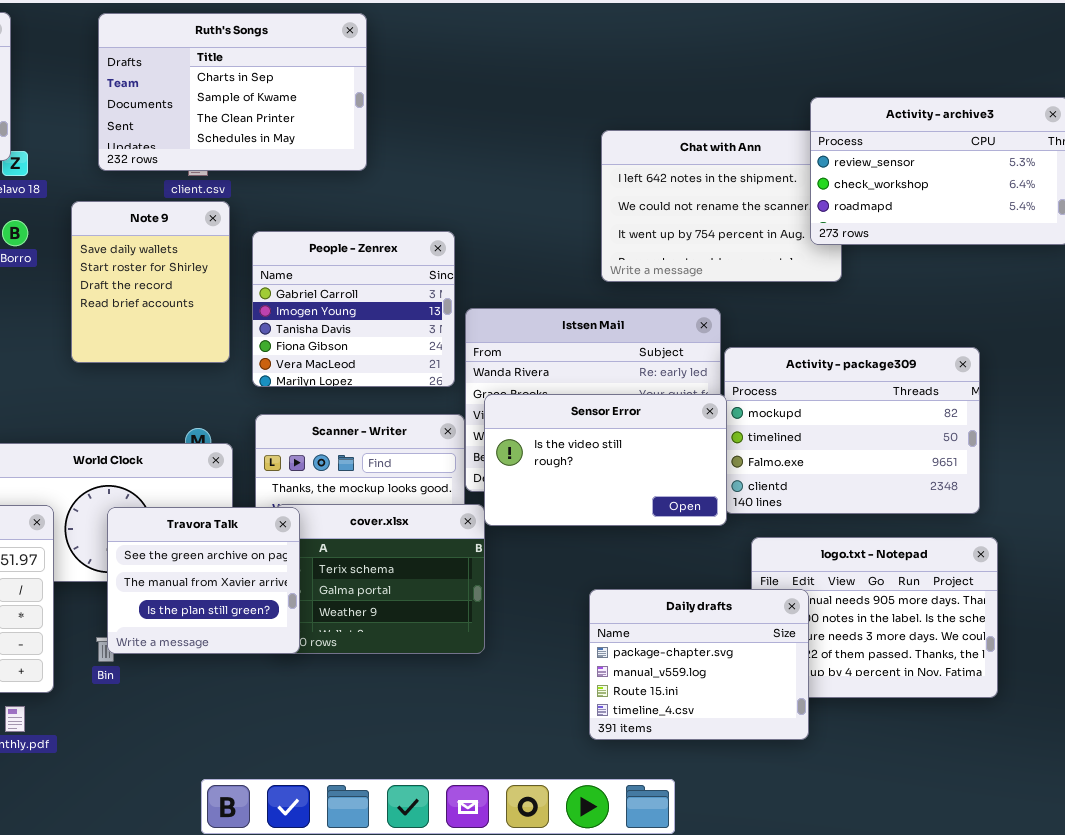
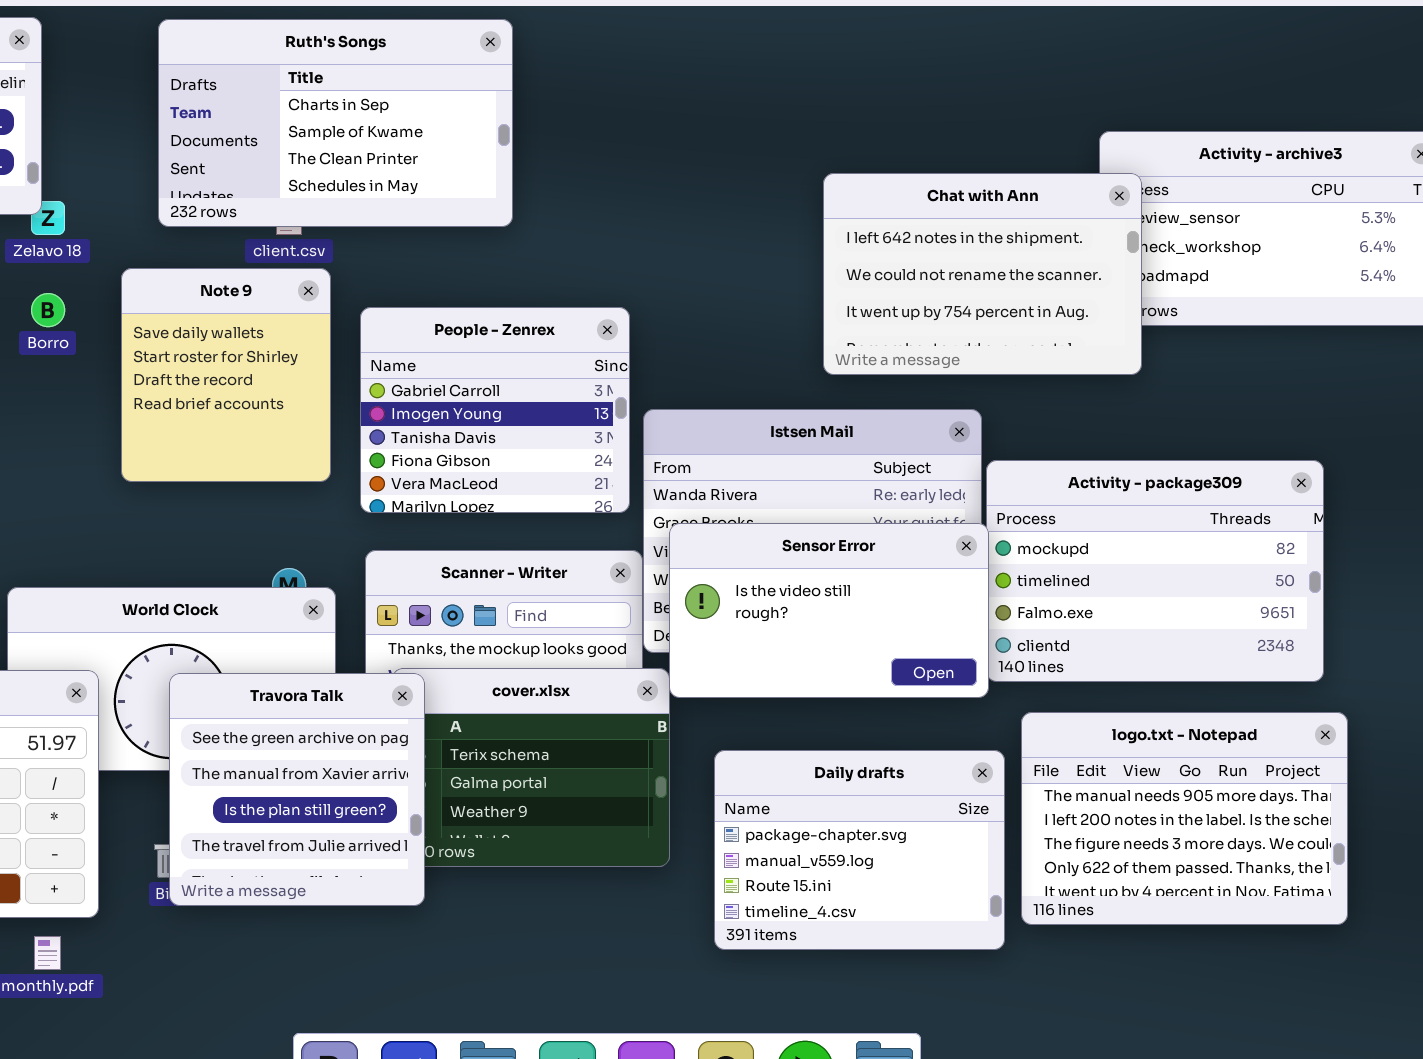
Chat with Ann: [601,130,842,282] -> [823,173,1142,375], raised
Travora Talk: [107,507,300,654] -> [169,673,425,906], resized
Daily drafts: [589,589,809,740] -> [714,750,1005,950], moved

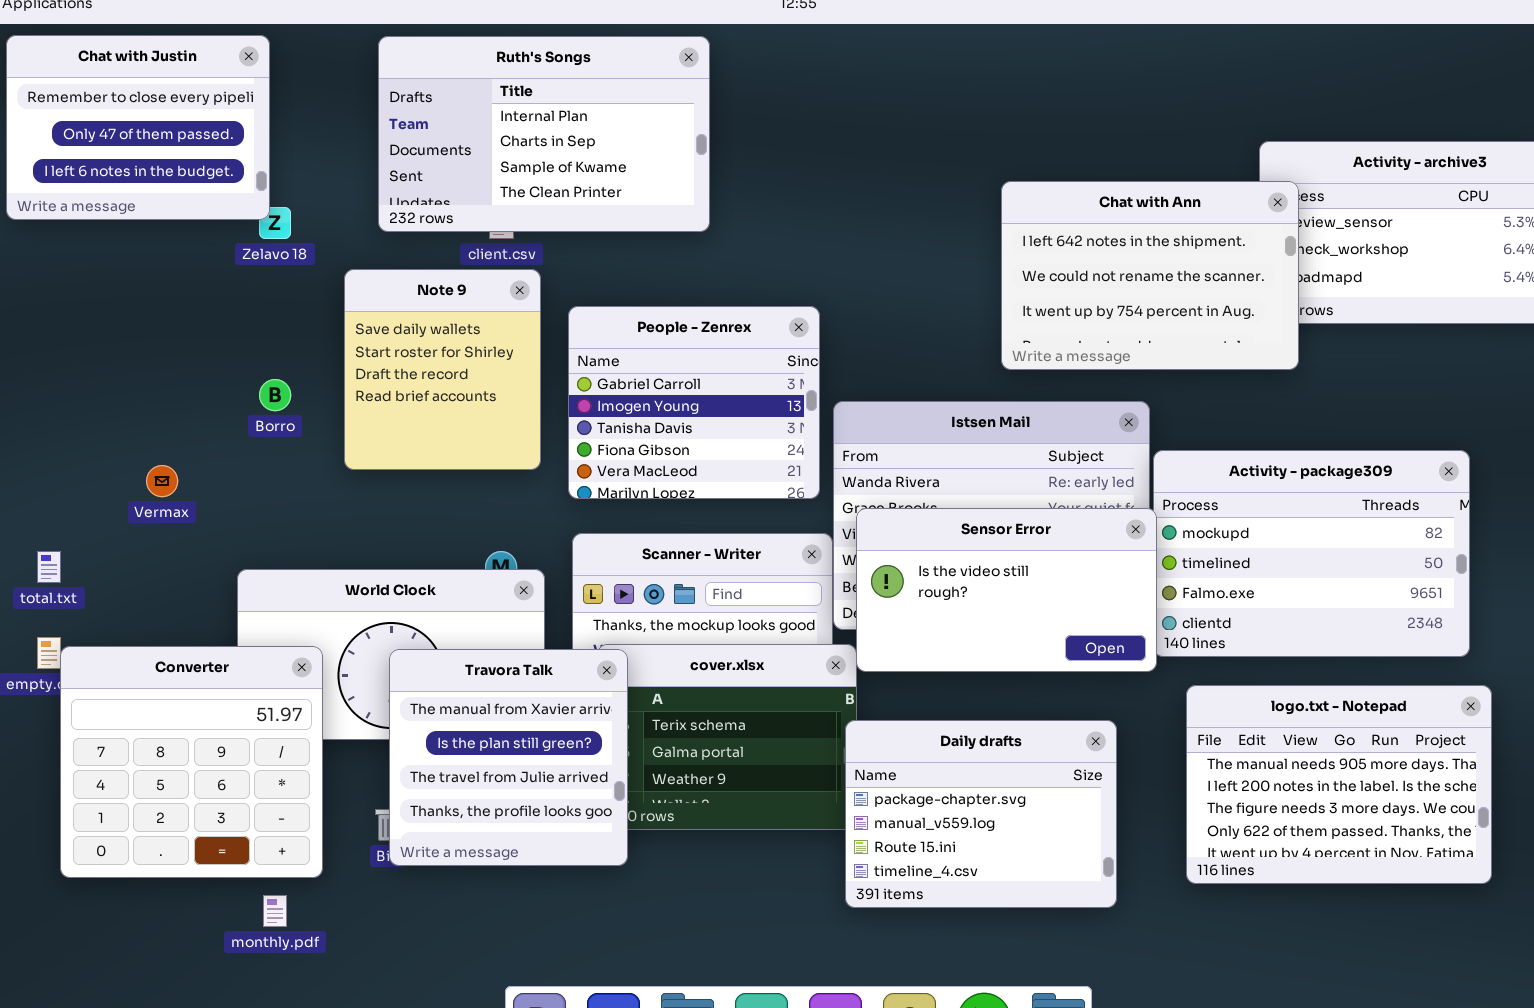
Ruth's Songs: [158,19,513,227] -> [378,36,710,232], scrolled up 1 row
Borro: [31,293,65,327] -> [259,379,291,411], moved
Travora Talk: [169,673,425,906] -> [389,649,628,866], scrolled down 1 row
Daily drafts: [714,750,1005,950] -> [845,720,1117,908], moved

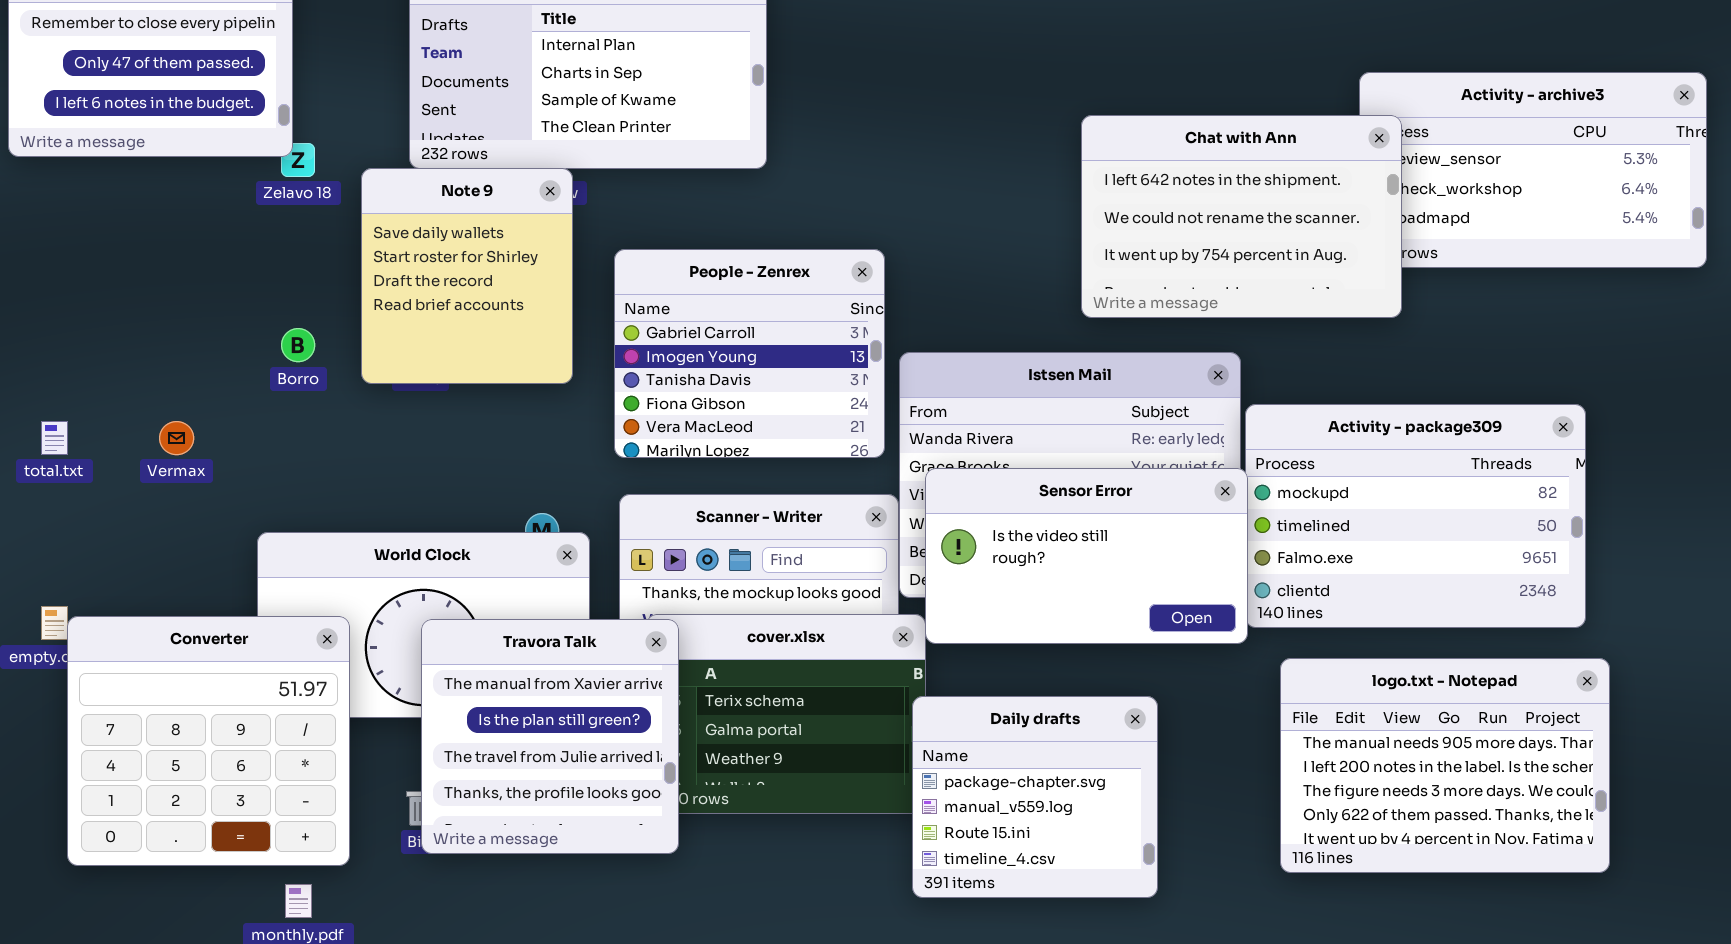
Note 9: [344,269,541,470] -> [361,168,573,384], moved
total.txt: [37,551,61,583] -> [41,421,68,455], moved
Daily drafts: [845,720,1117,908] -> [912,696,1158,898], resized

